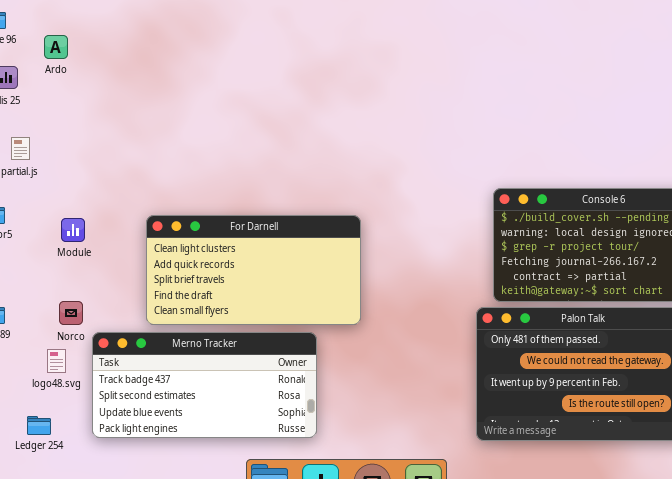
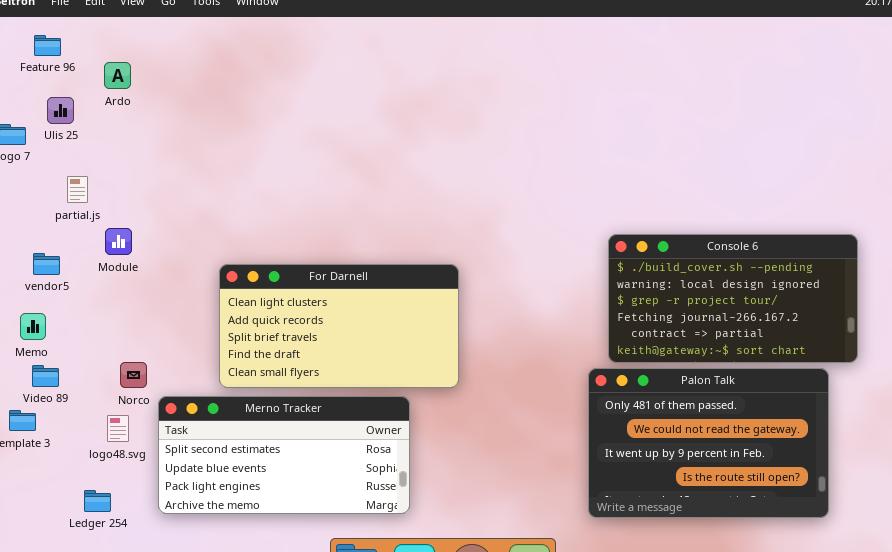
Module: [61,218,85,242] -> [105,228,132,255], moved
Merno Tracker: [92,332,317,438] -> [158,396,410,514], scrolled down 1 row

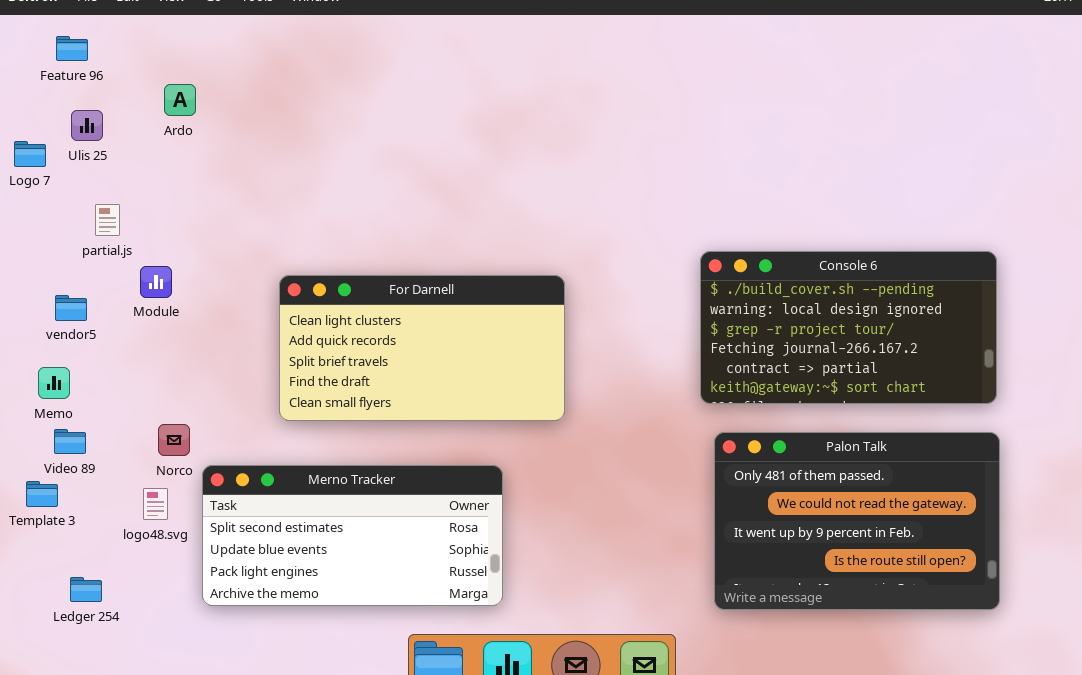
Ardo: [104,62,131,89] -> [164,84,196,116], moved
Console 6: [608,234,858,363] -> [700,251,997,404], moved
For Darnell: [219,264,459,388] -> [279,275,565,421], moved
Ledger 254: [84,490,111,512] -> [70,577,102,602], moved

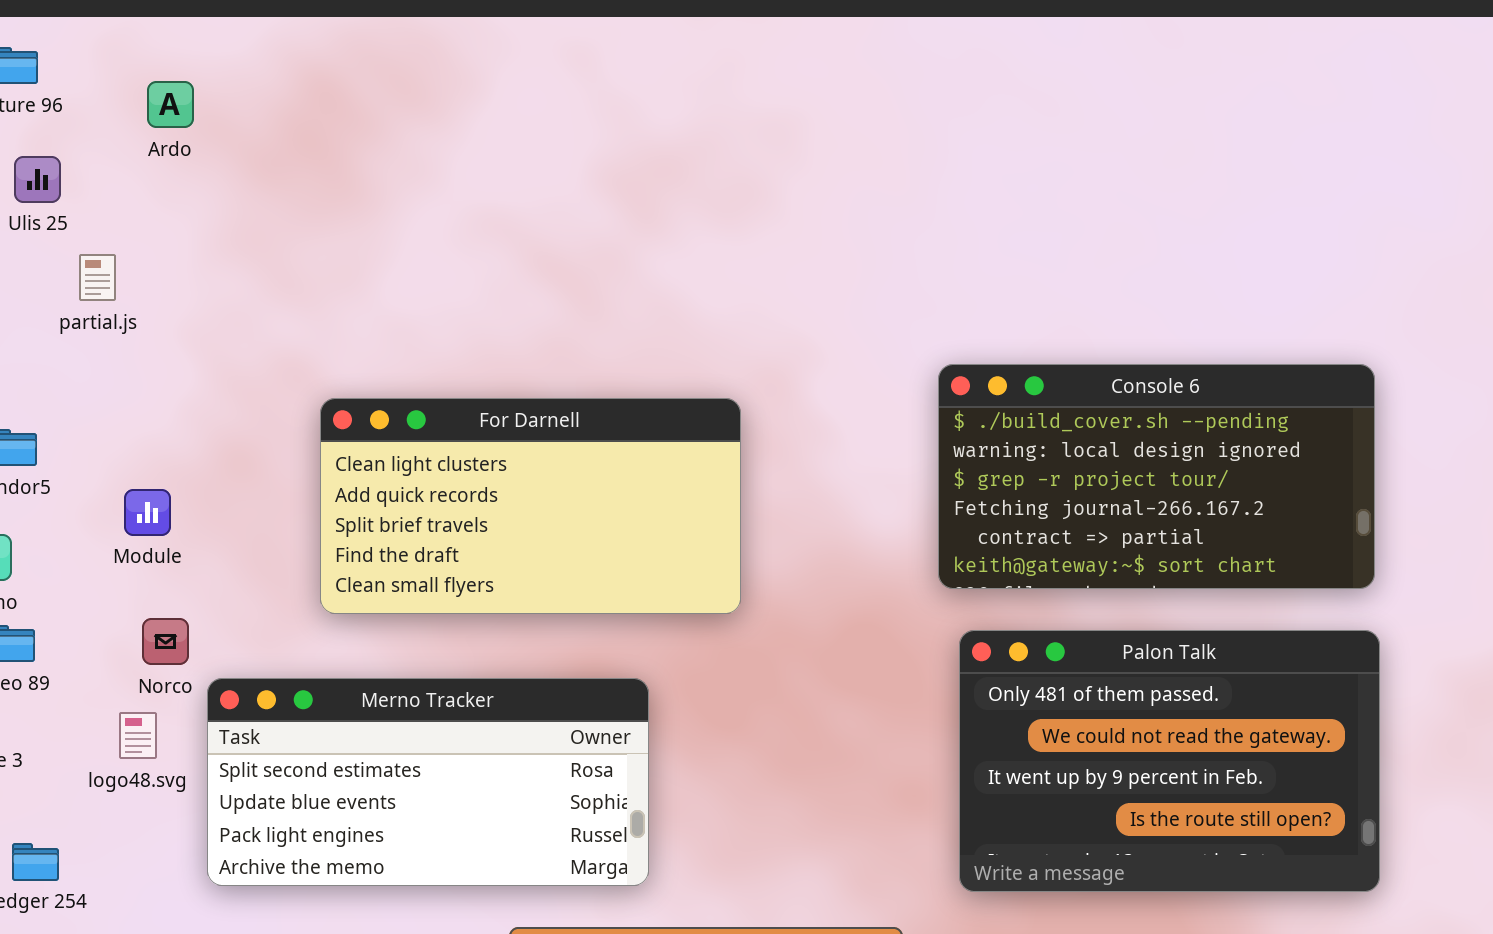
Ardo: [164,84,196,116] -> [147,81,194,128], moved
partial.js: [95,204,120,236] -> [79,254,116,301], moved
Module: [140,266,172,298] -> [124,489,171,536], moved

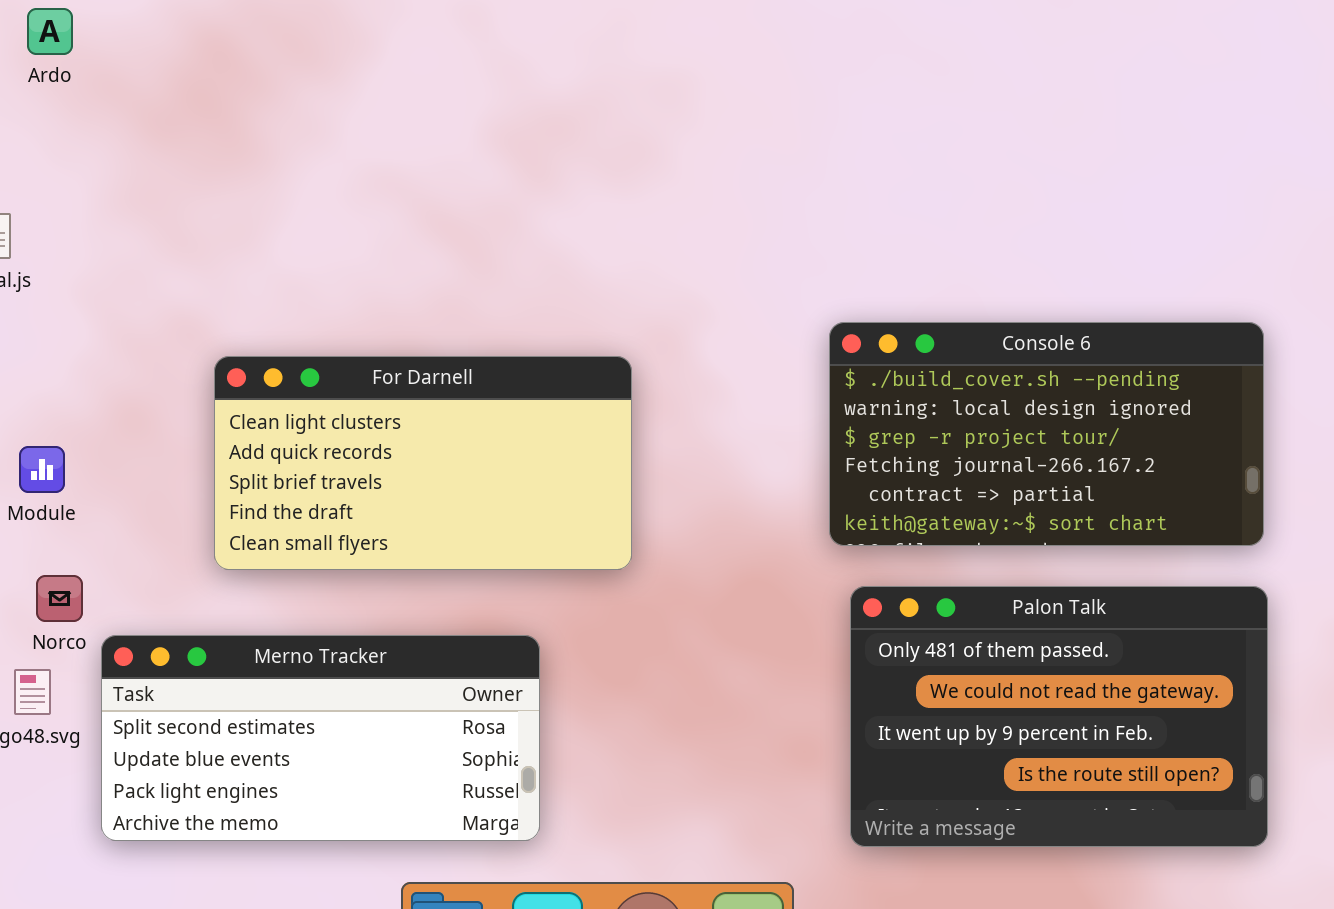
Ardo: [147,81,194,128] -> [27,8,73,55], moved

